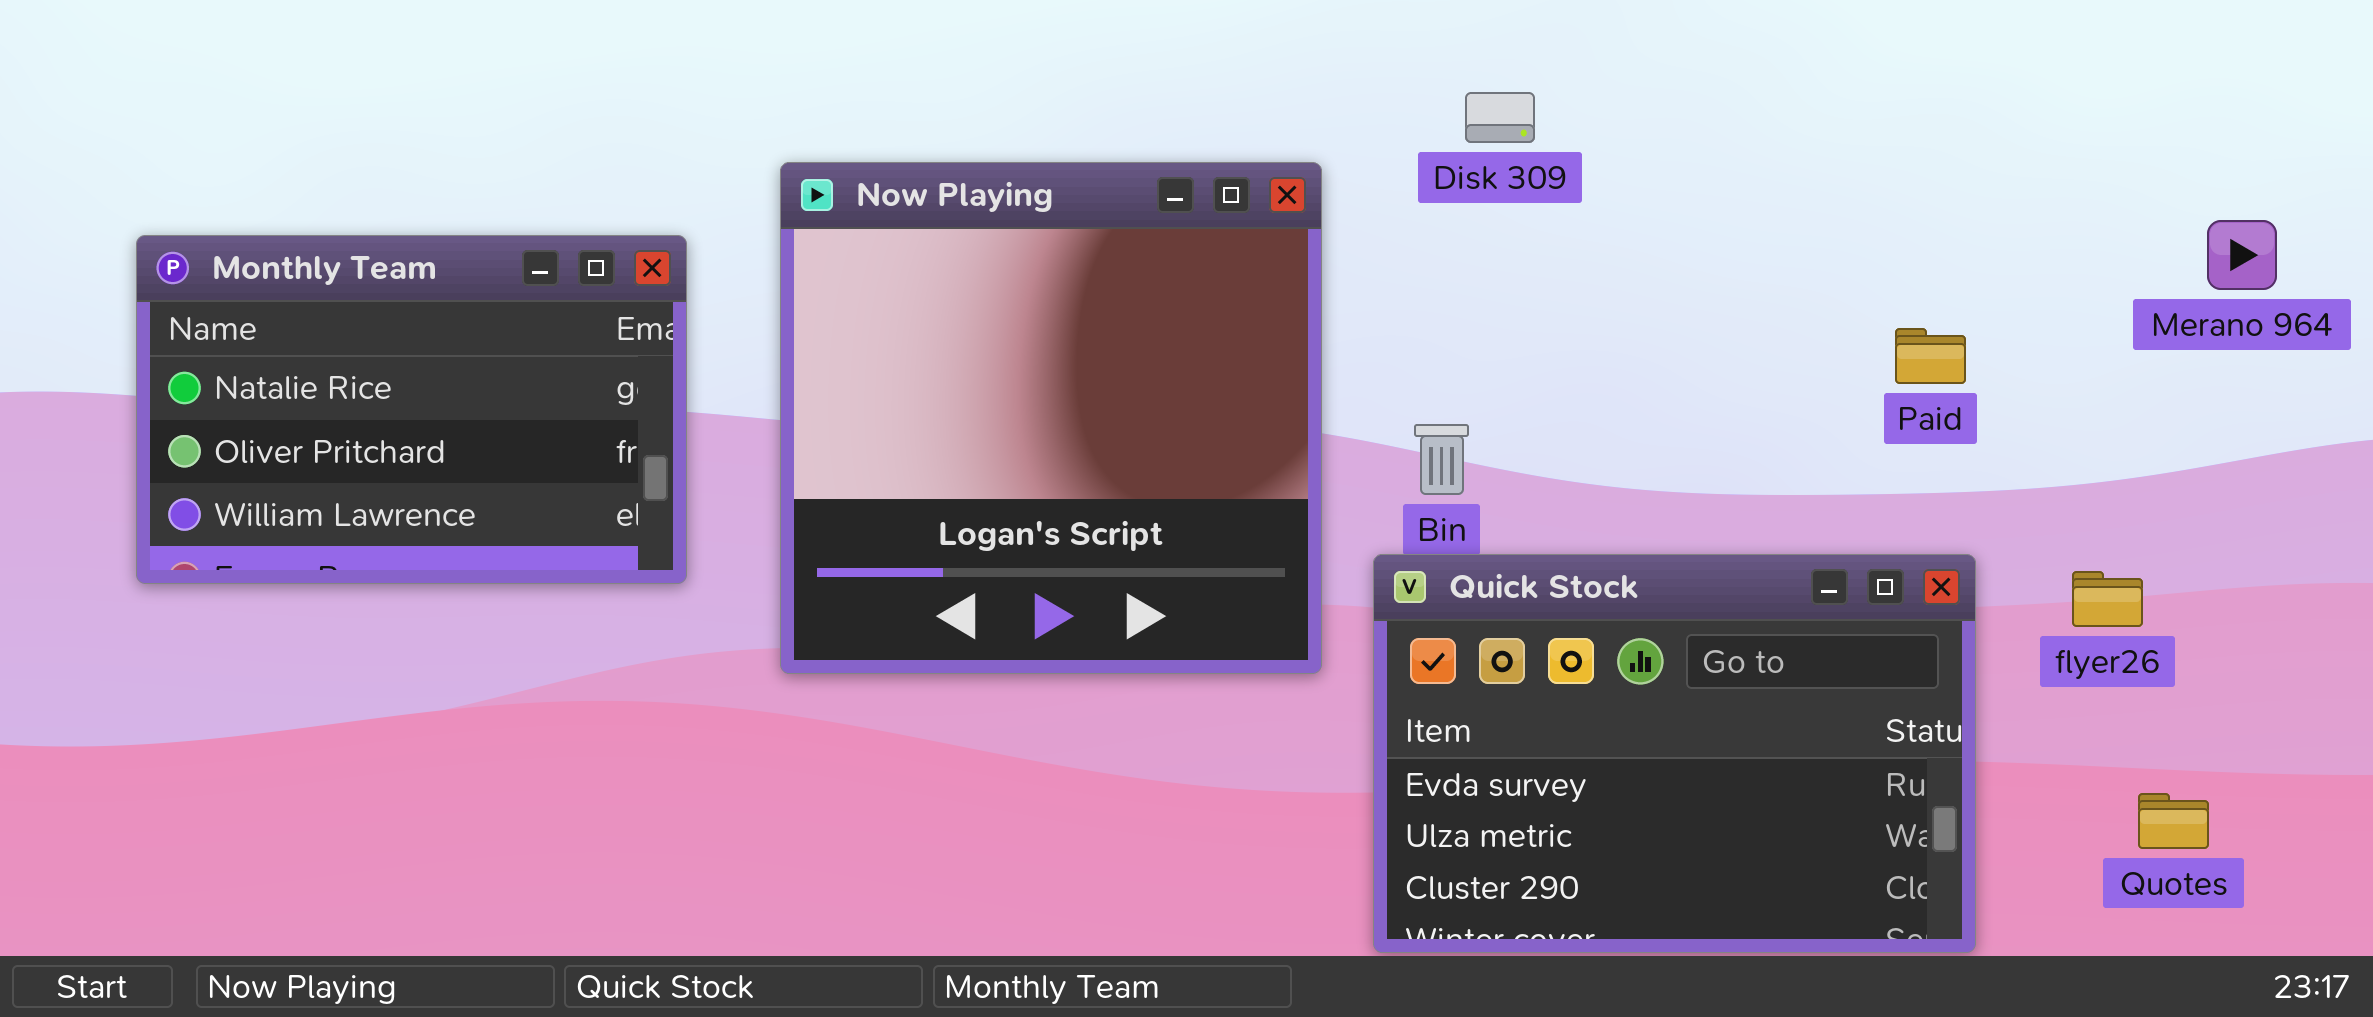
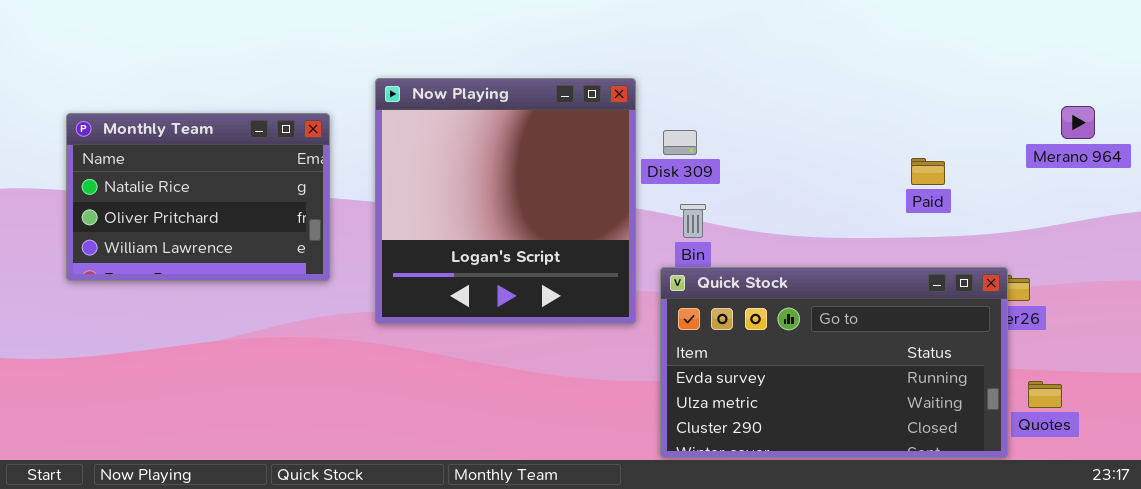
Disk 309: [1465,92,1535,143] -> [663,130,697,155], moved
Quick Stock: [1373,554,1976,953] -> [660,267,1008,458], resized

